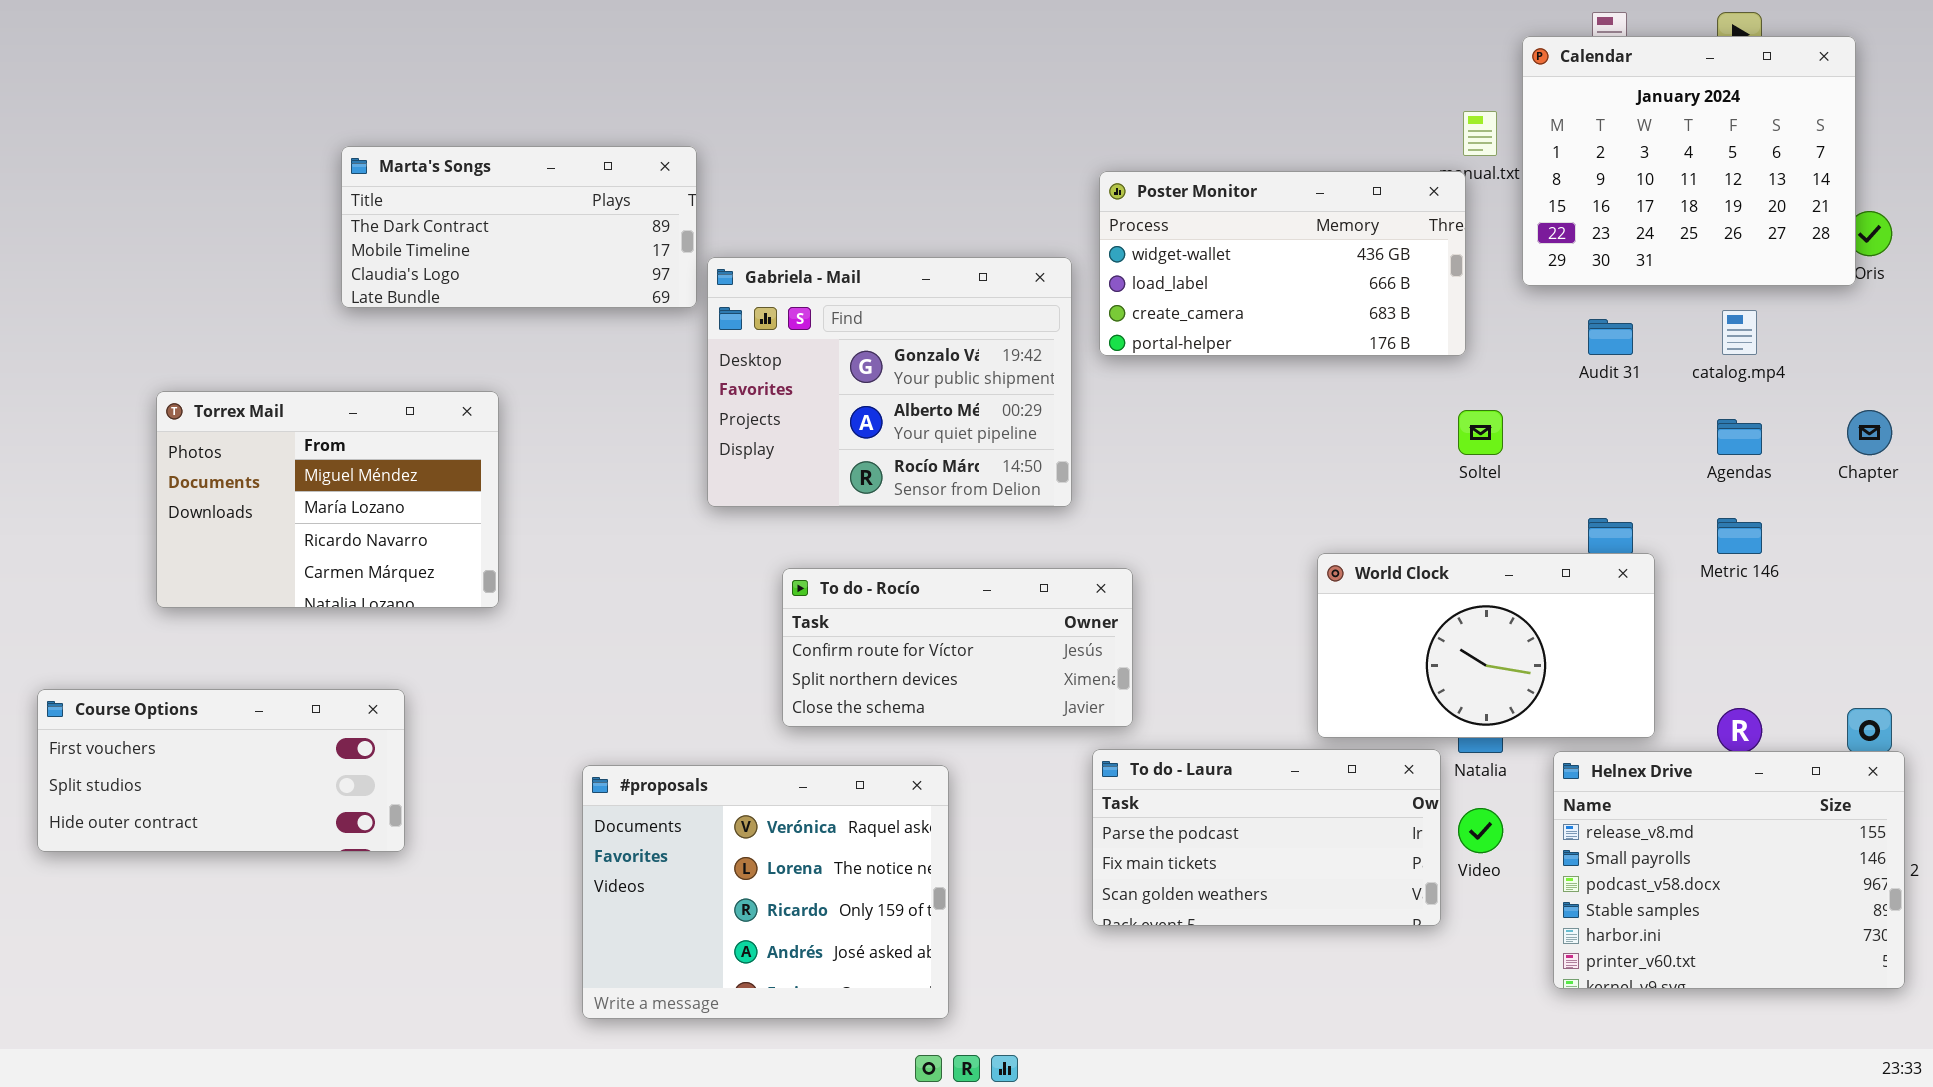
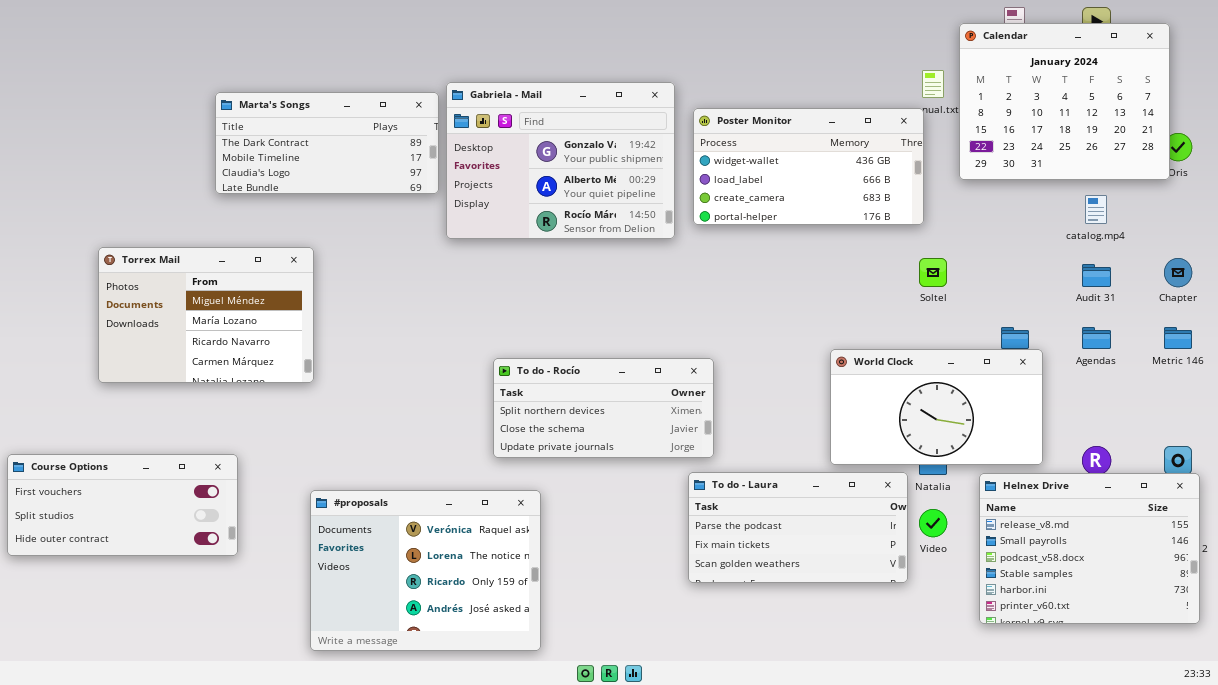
Gabriela - Mail: [707,257,1072,507] -> [446,82,675,239], moved
Audit 31: [1588,319,1633,355] -> [1082,264,1111,287], moved
Agendas: [1717,419,1762,455] -> [1082,327,1111,349], moved
Metric 146: [1717,518,1762,554] -> [1164,327,1192,349], moved
To do - Rocío: [782,568,1133,727] -> [493,358,714,458], scrolled down 1 row
Course Options: [37,689,405,852] -> [7,454,238,556], moved
#proposals: [582,765,949,1019] -> [310,490,541,651], moved

